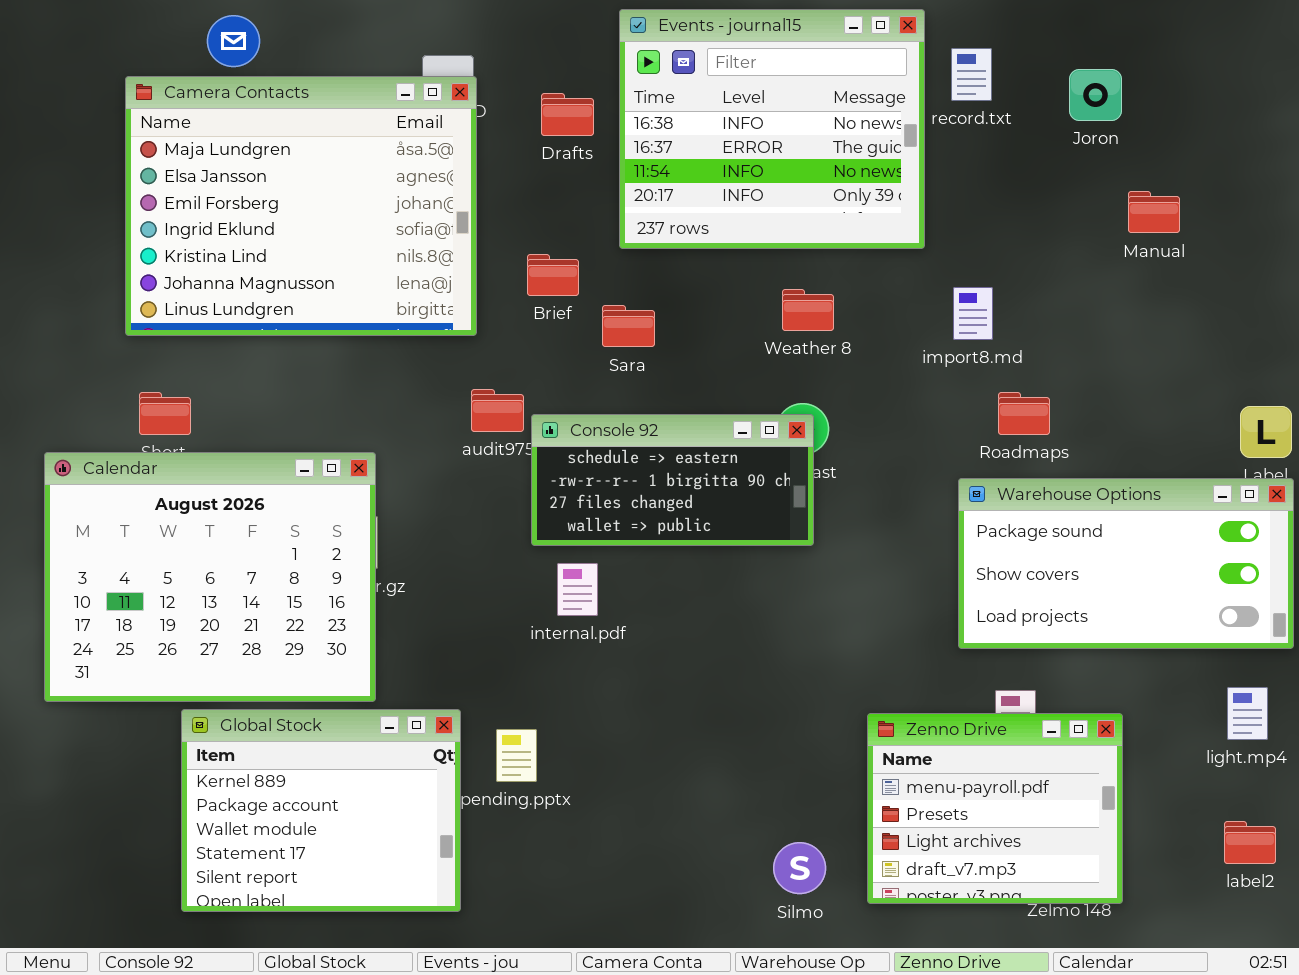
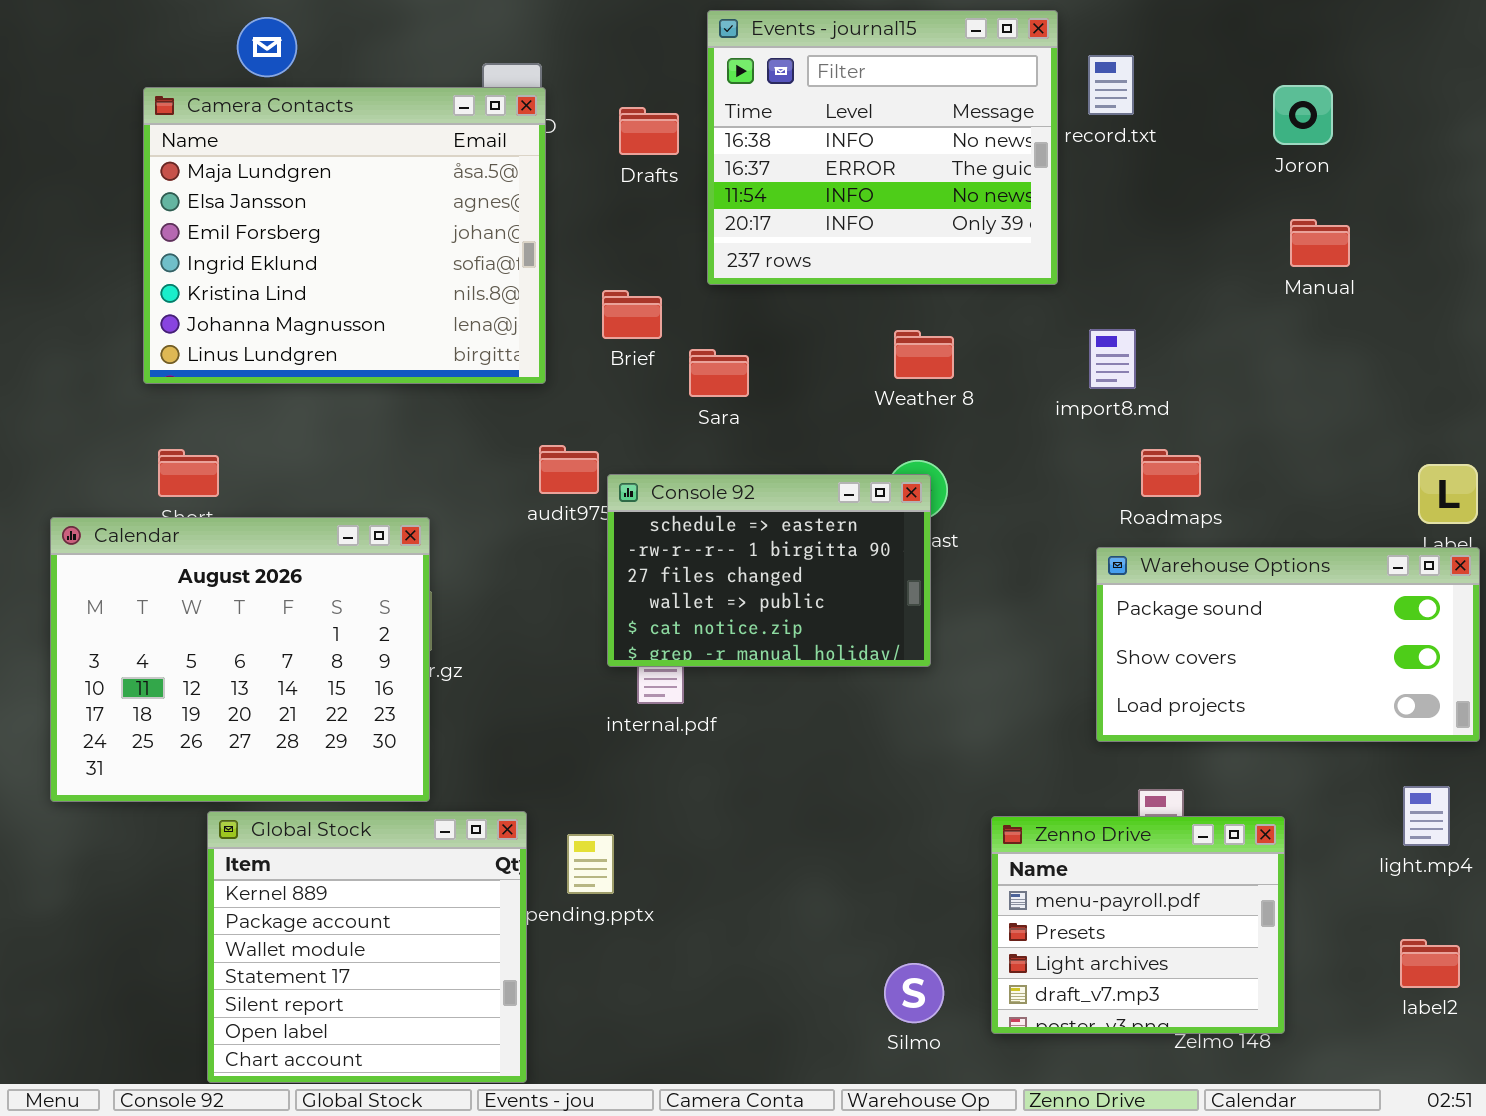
Joron: [1069,69,1122,121] -> [1273,85,1333,145], moved
Console 92: [531,414,814,546] -> [607,474,931,667], resized
Global Stock: [181,709,461,912] -> [207,811,527,1083], resized

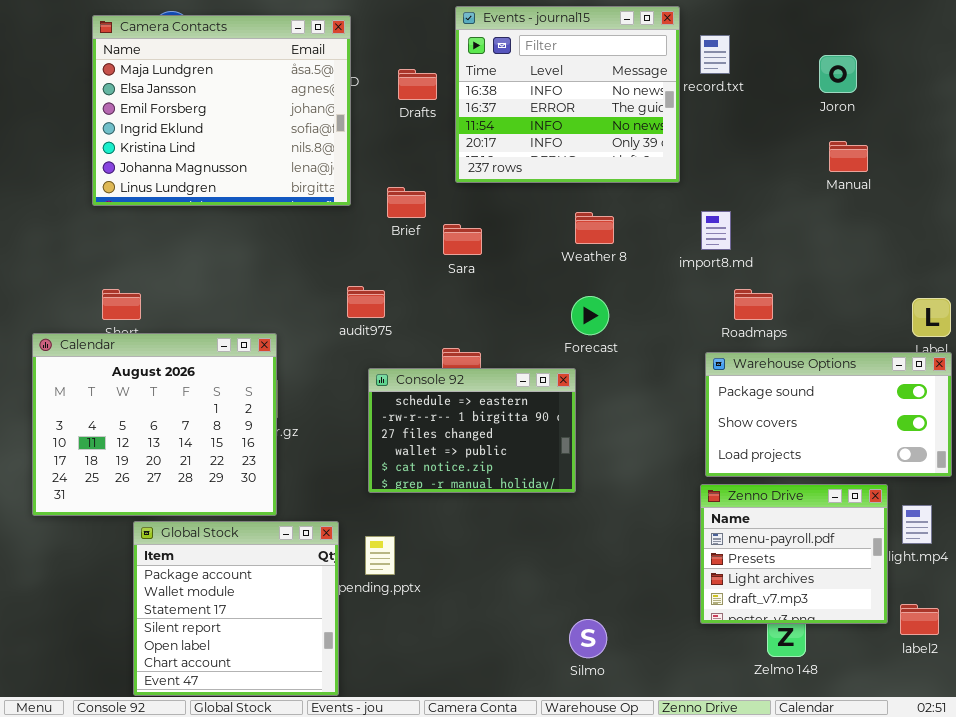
Camera Contacts: [143,87,546,384] -> [92,15,351,206], moved
Console 92: [607,474,931,667] -> [368,368,576,493], moved
Global Stock: [207,811,527,1083] -> [133,521,339,696], scrolled down 1 row
Zenno Drive: [991,816,1285,1034] -> [700,484,888,624], moved

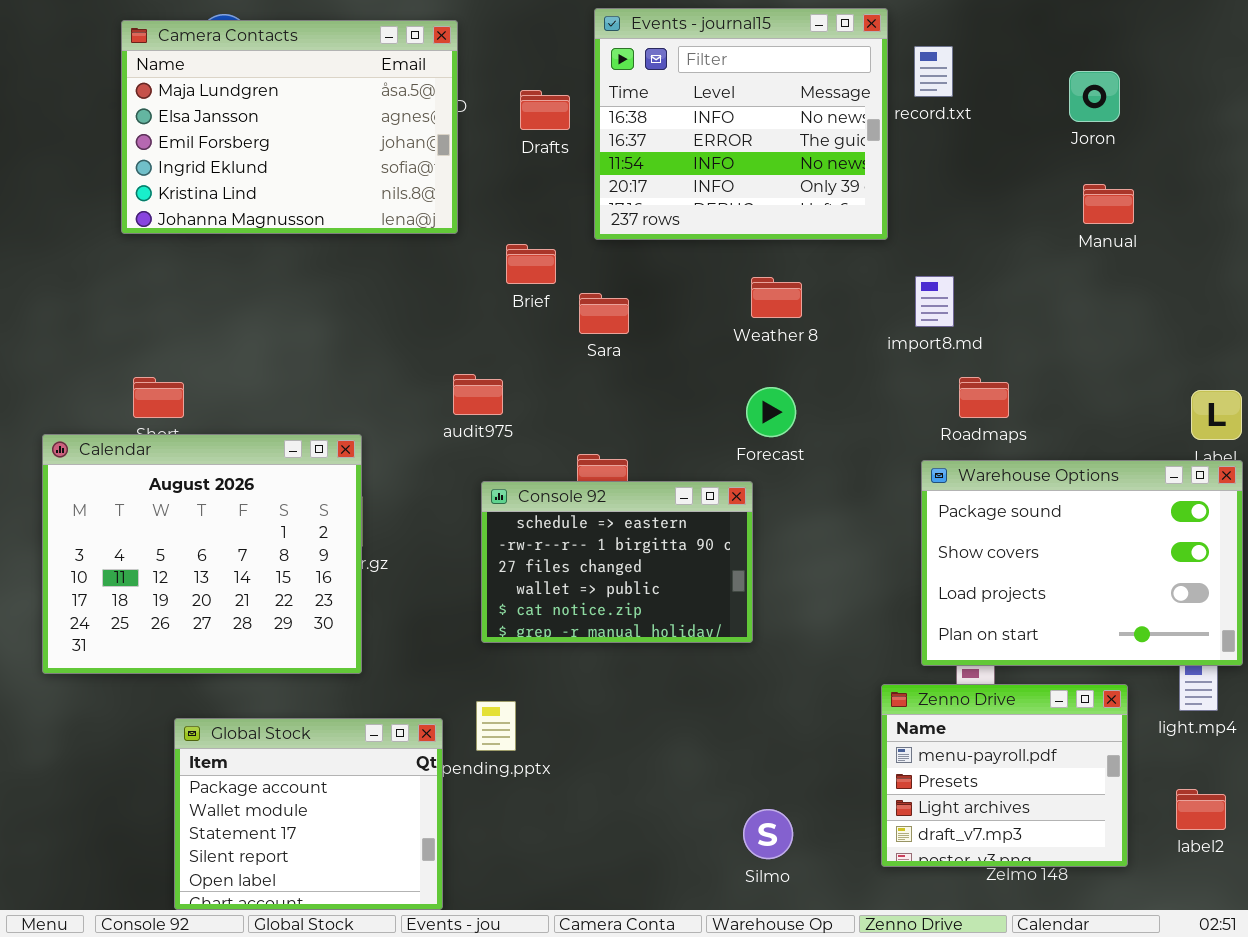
Camera Contacts: [92,15,351,206] -> [121,20,458,234], resized
Warehouse Options: [705,352,952,477] -> [921,460,1243,666], resized
Zenno Drive: [700,484,888,624] -> [881,684,1128,867], moved
Global Stock: [133,521,339,696] -> [174,718,443,910], resized

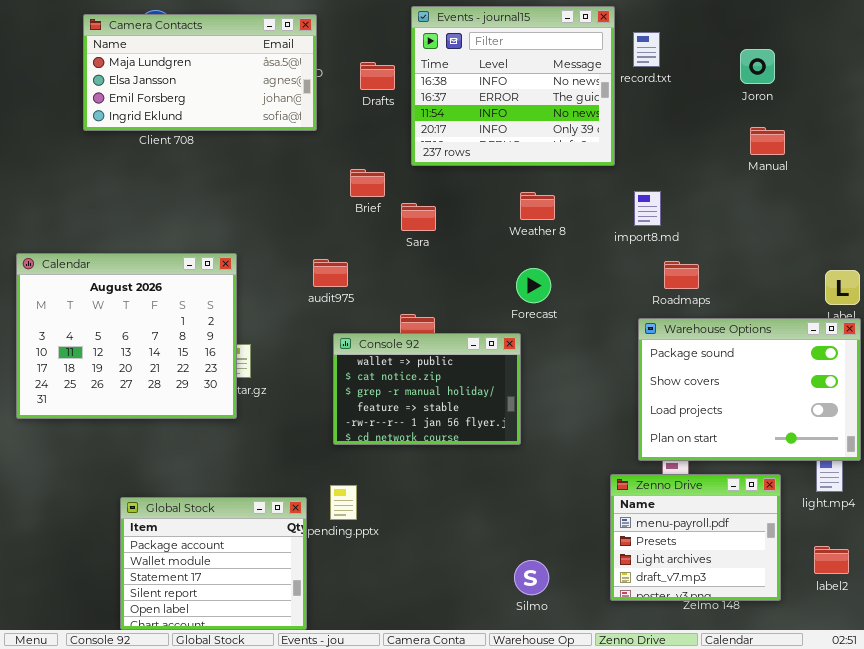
Camera Contacts: [121,20,458,234] -> [83,14,317,131], resized
Calendar: [42,434,362,674] -> [16,253,237,419], moved
Console 92: [481,481,753,643] -> [333,333,521,445], scrolled down 3 rows

